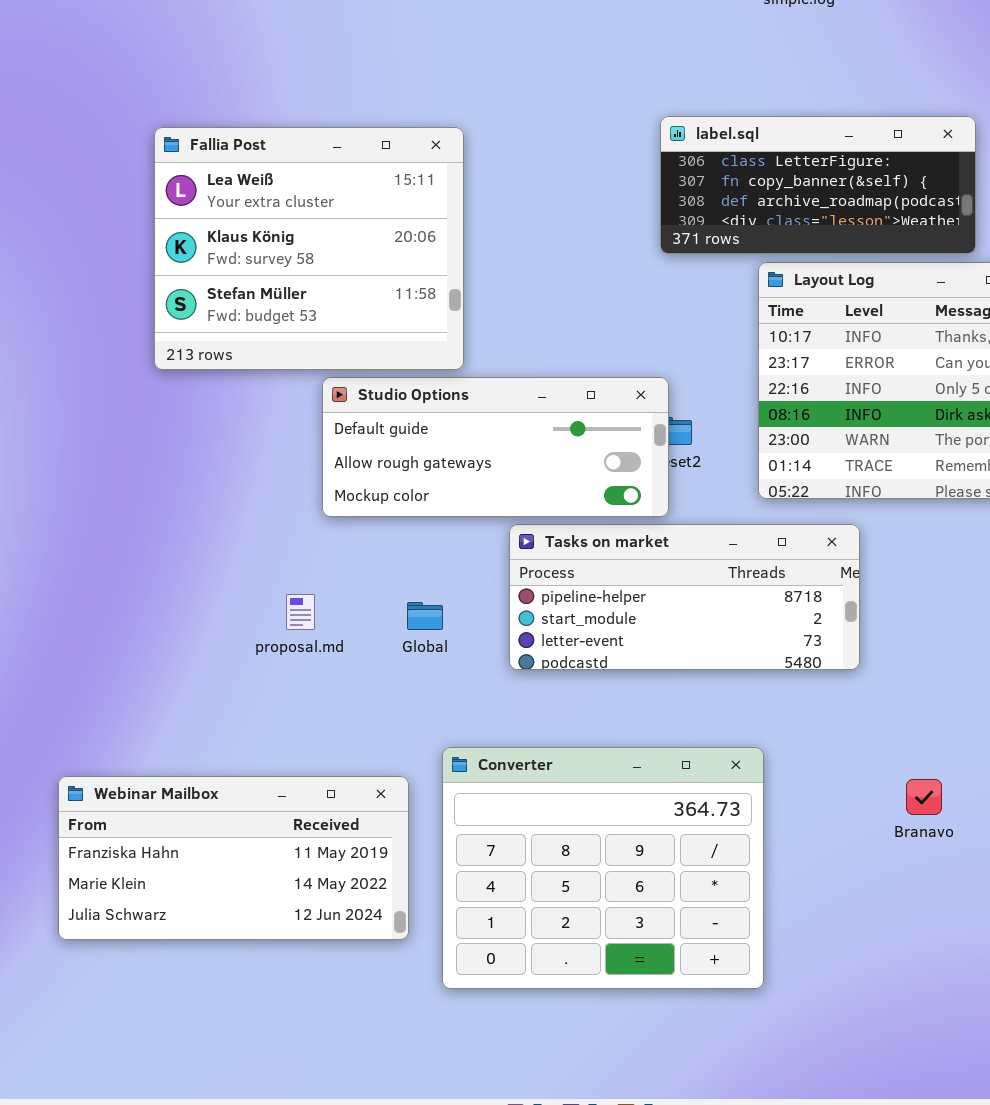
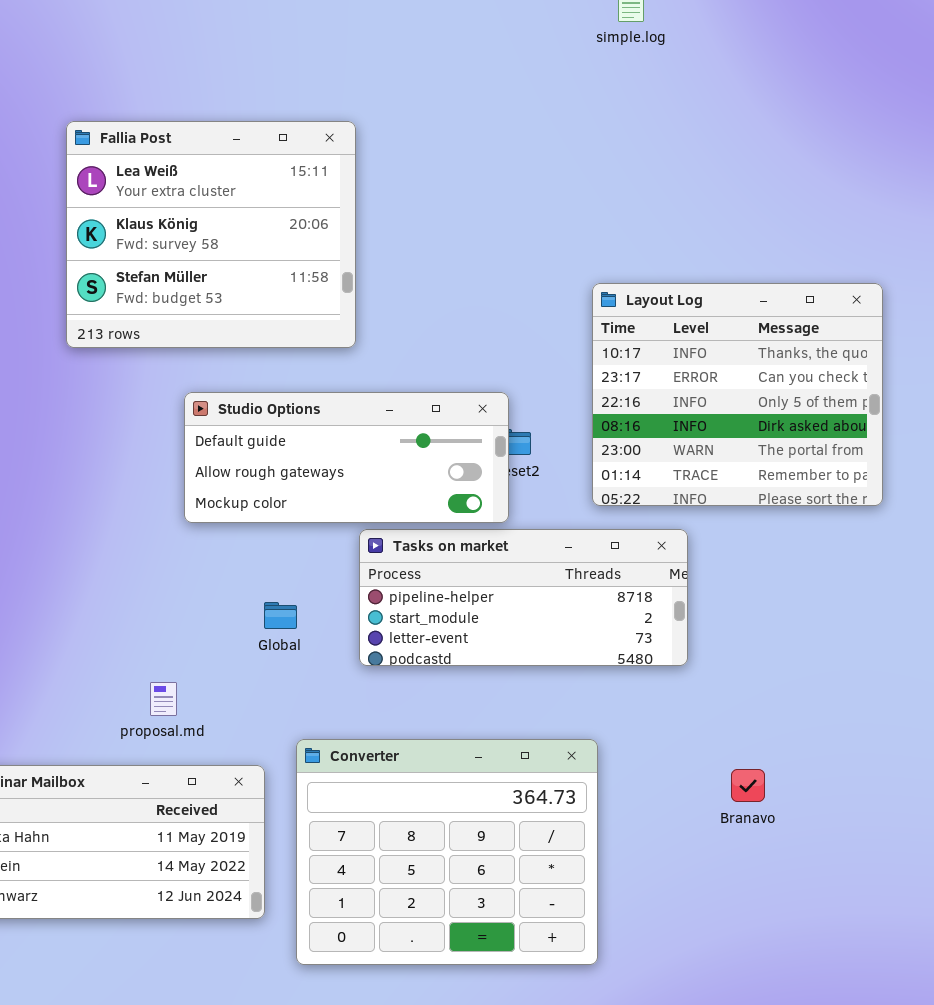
label.sql: [660,116,976,254] -> none, closed
Fallia Post: [154,127,464,370] -> [66,121,356,348], moved
proposal.md: [286,594,315,630] -> [150,682,177,716], moved

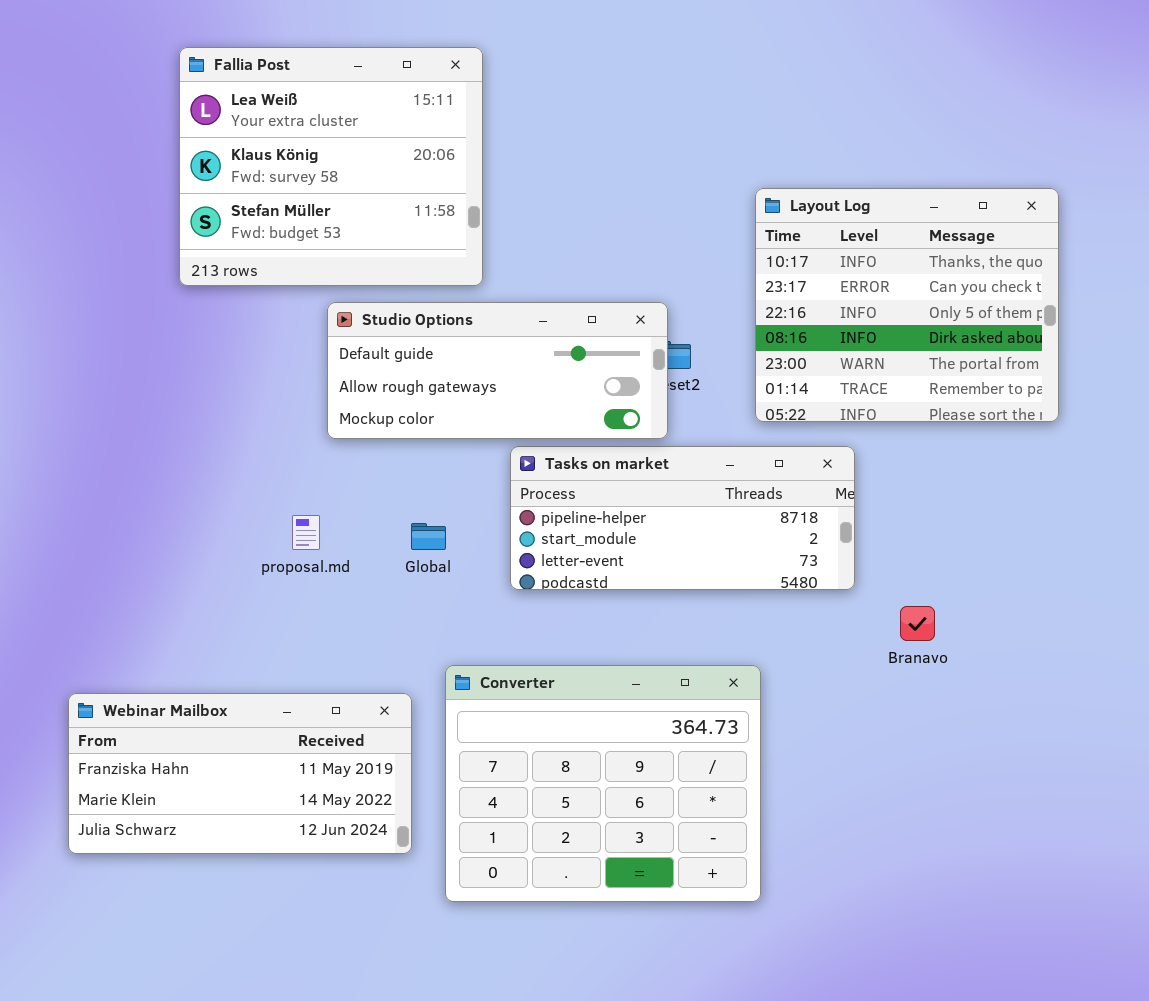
Fallia Post: [66,121,356,348] -> [179,47,483,286], moved
proposal.md: [150,682,177,716] -> [292,515,320,550], moved
Branavo: [731,769,765,802] -> [900,606,935,641], moved

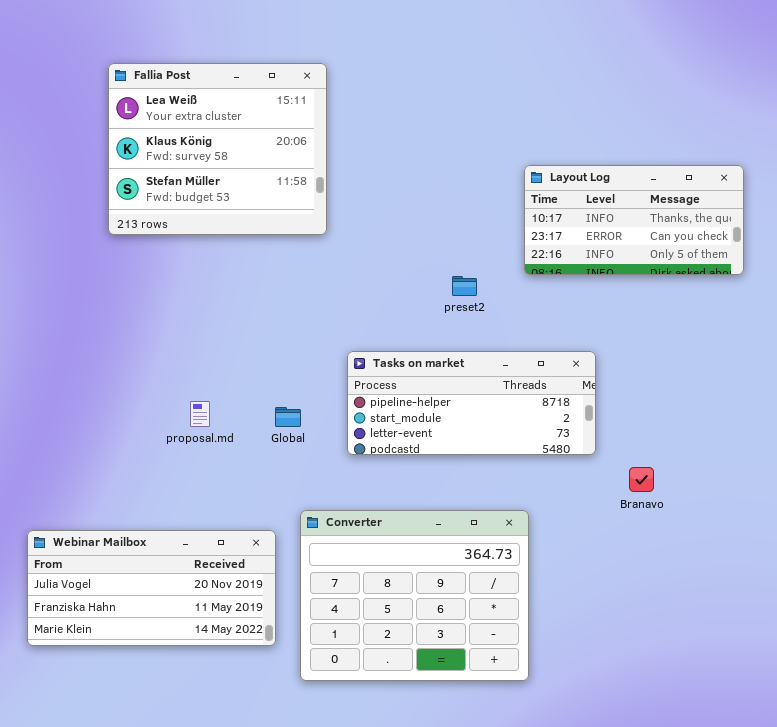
Layout Log: [755,188,1059,422] -> [524,165,744,275], resized
Studio Options: [327,302,668,439] -> none, closed
Webinar Mailbox: [68,693,412,854] -> [27,530,276,646], scrolled up 1 row

